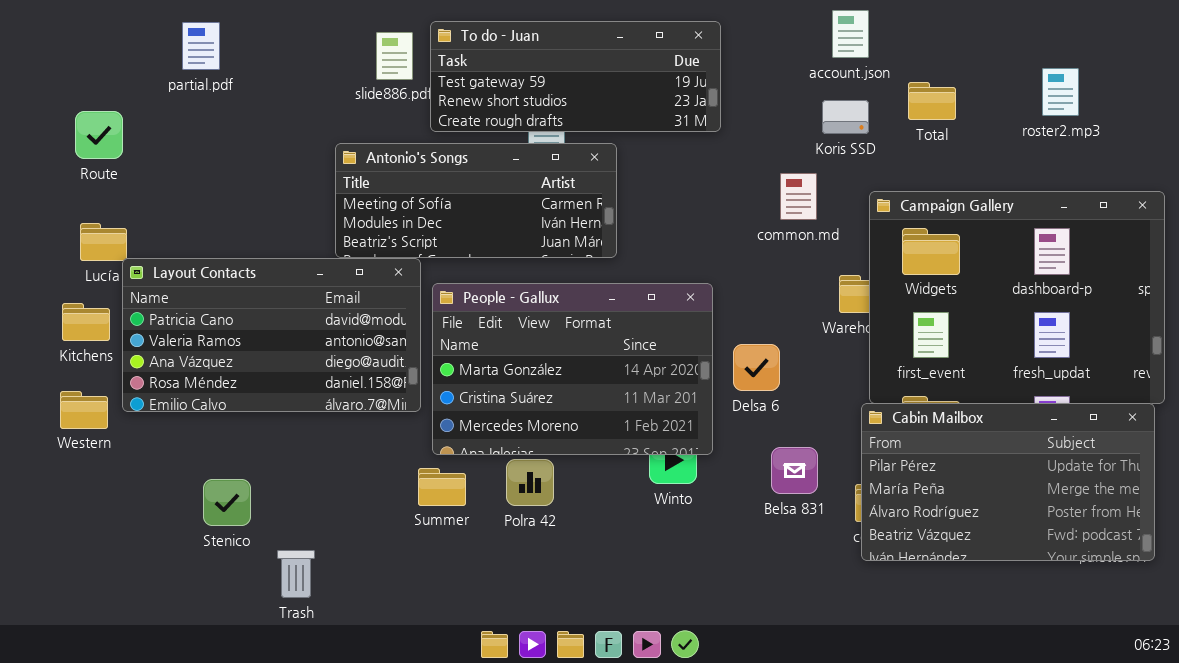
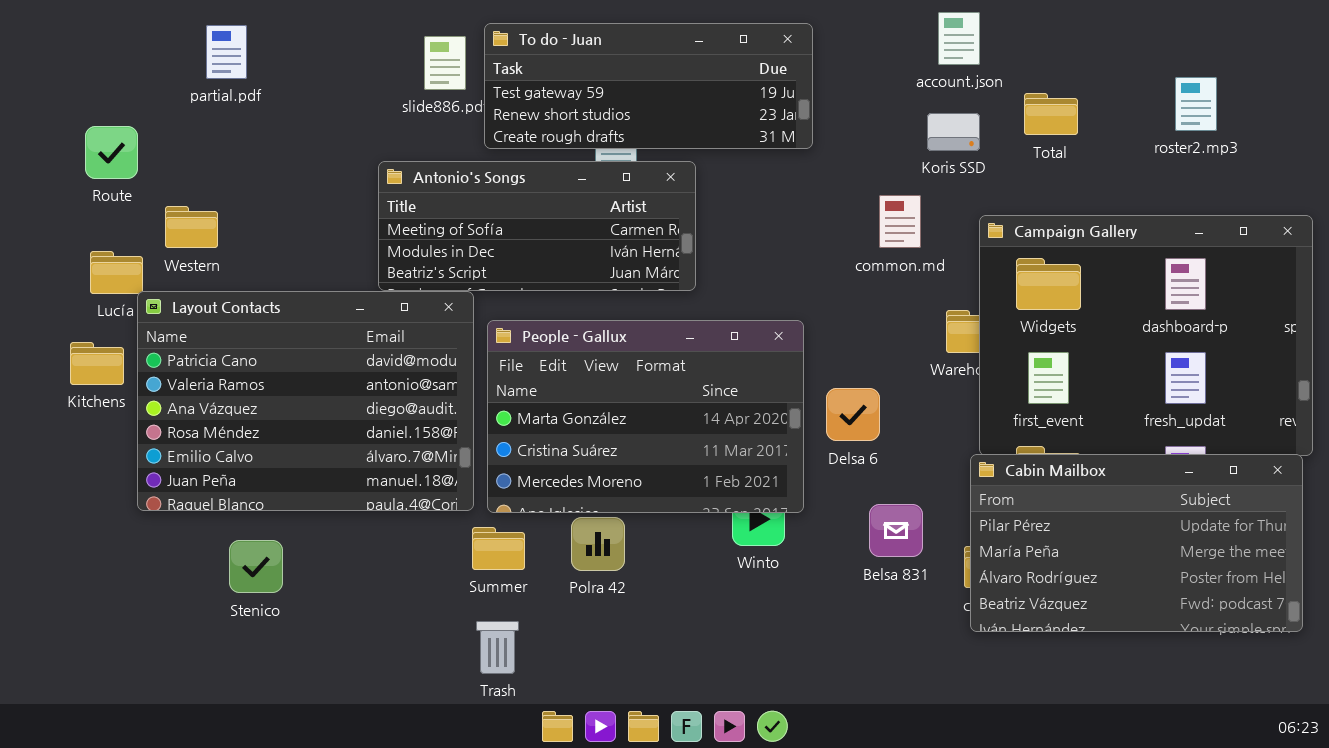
Layout Contacts: [122,258,421,412] -> [137,291,474,511], resized
Western: [60,391,108,429] -> [165,206,218,248], moved
Trash: [277,550,315,598] -> [476,621,519,674], moved

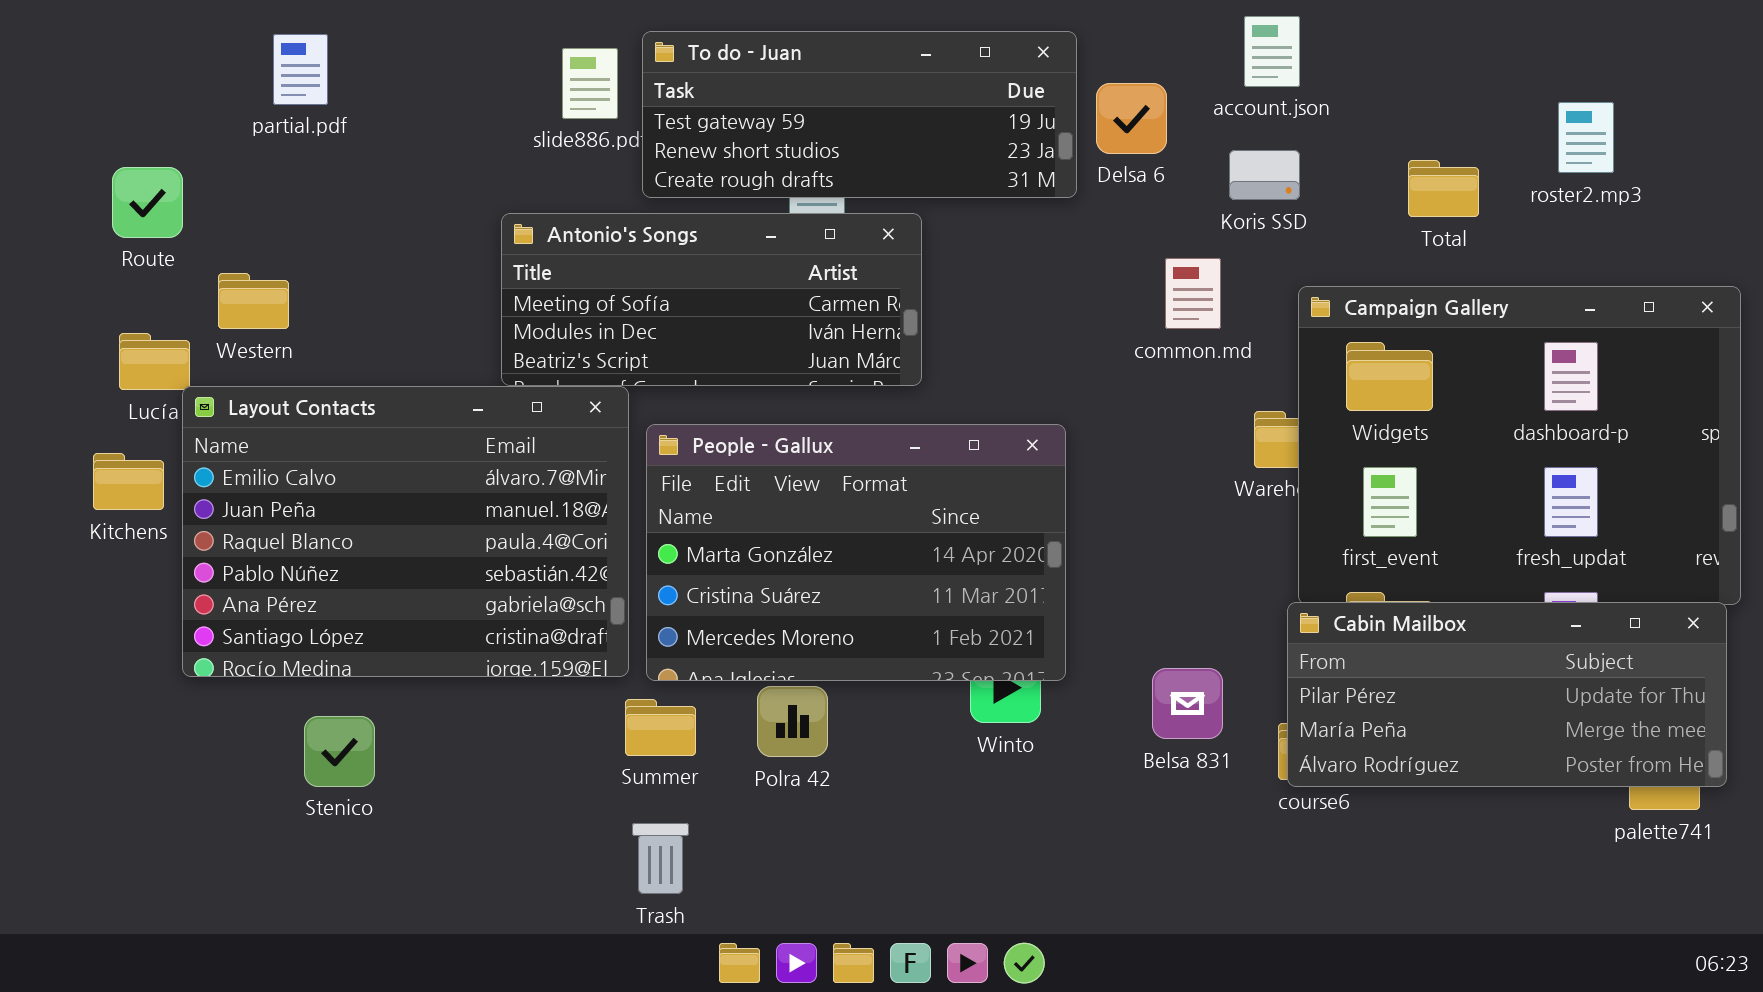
Total: [1024,93,1078,135] -> [1408,160,1479,217], moved
Layout Contacts: [137,291,474,511] -> [182,386,629,677], scrolled down 4 rows
Delsa 6: [826,388,880,441] -> [1096,83,1167,154], moved
Cabin Mailbox: [970,454,1303,632] -> [1287,602,1727,787], resized

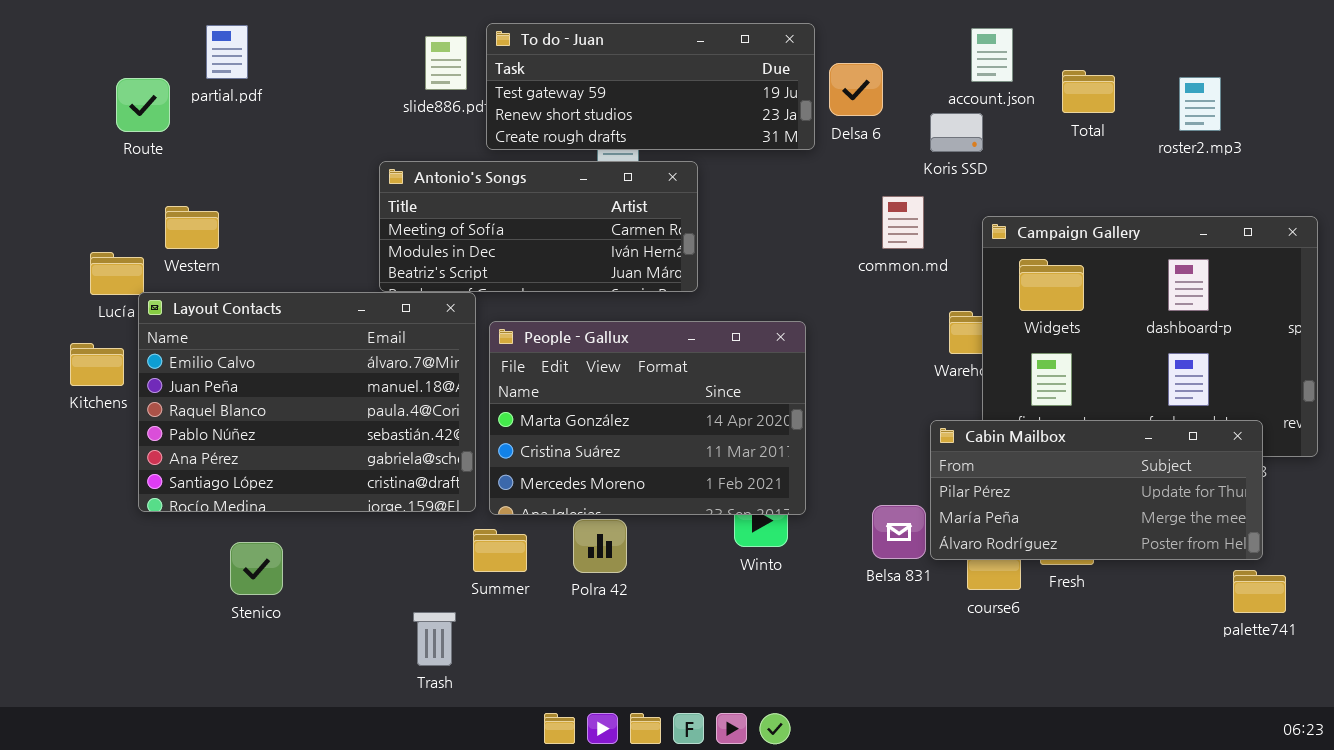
account.json: [1244,16,1300,87] -> [971,28,1013,82], moved
Total: [1408,160,1479,217] -> [1062,70,1115,113], moved
Route: [112,167,183,238] -> [116,78,170,132], moved
Cabin Mailbox: [1287,602,1727,787] -> [930,420,1263,560], moved
Trash: [632,823,689,894] -> [413,612,456,666], moved

